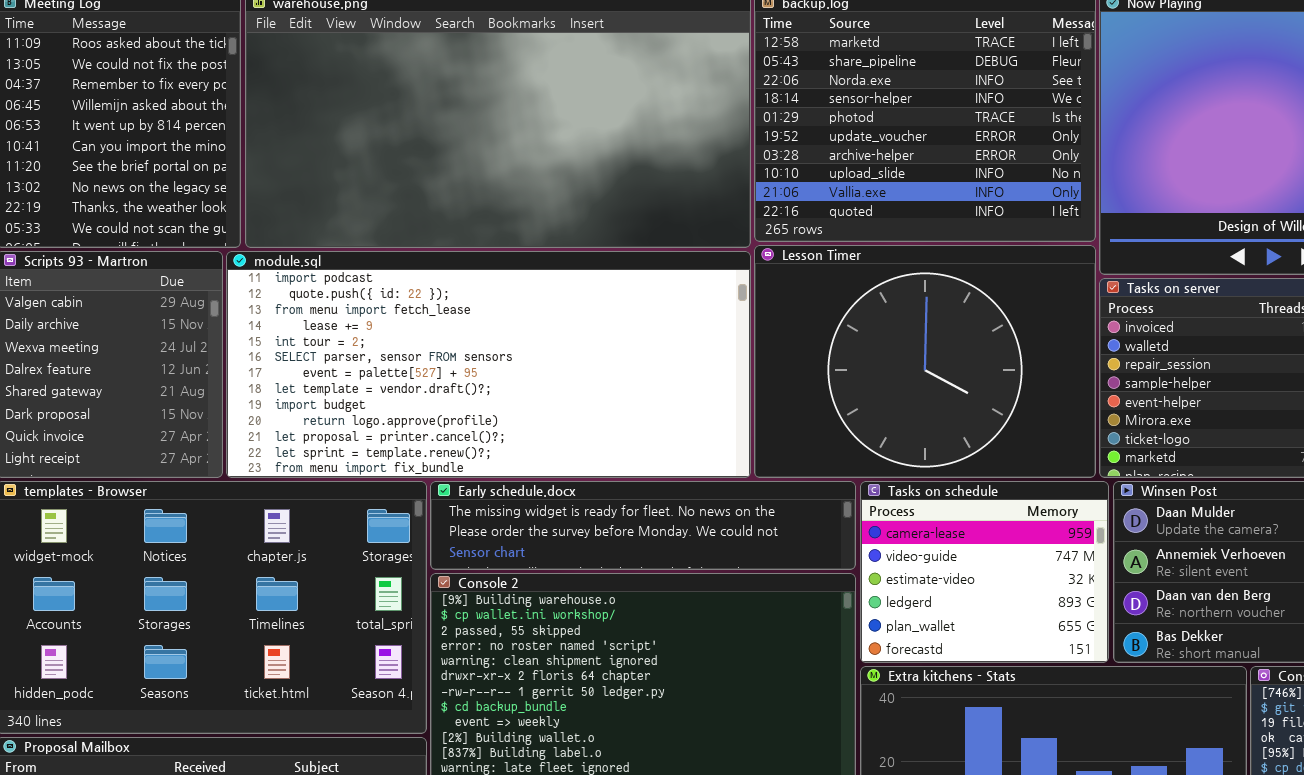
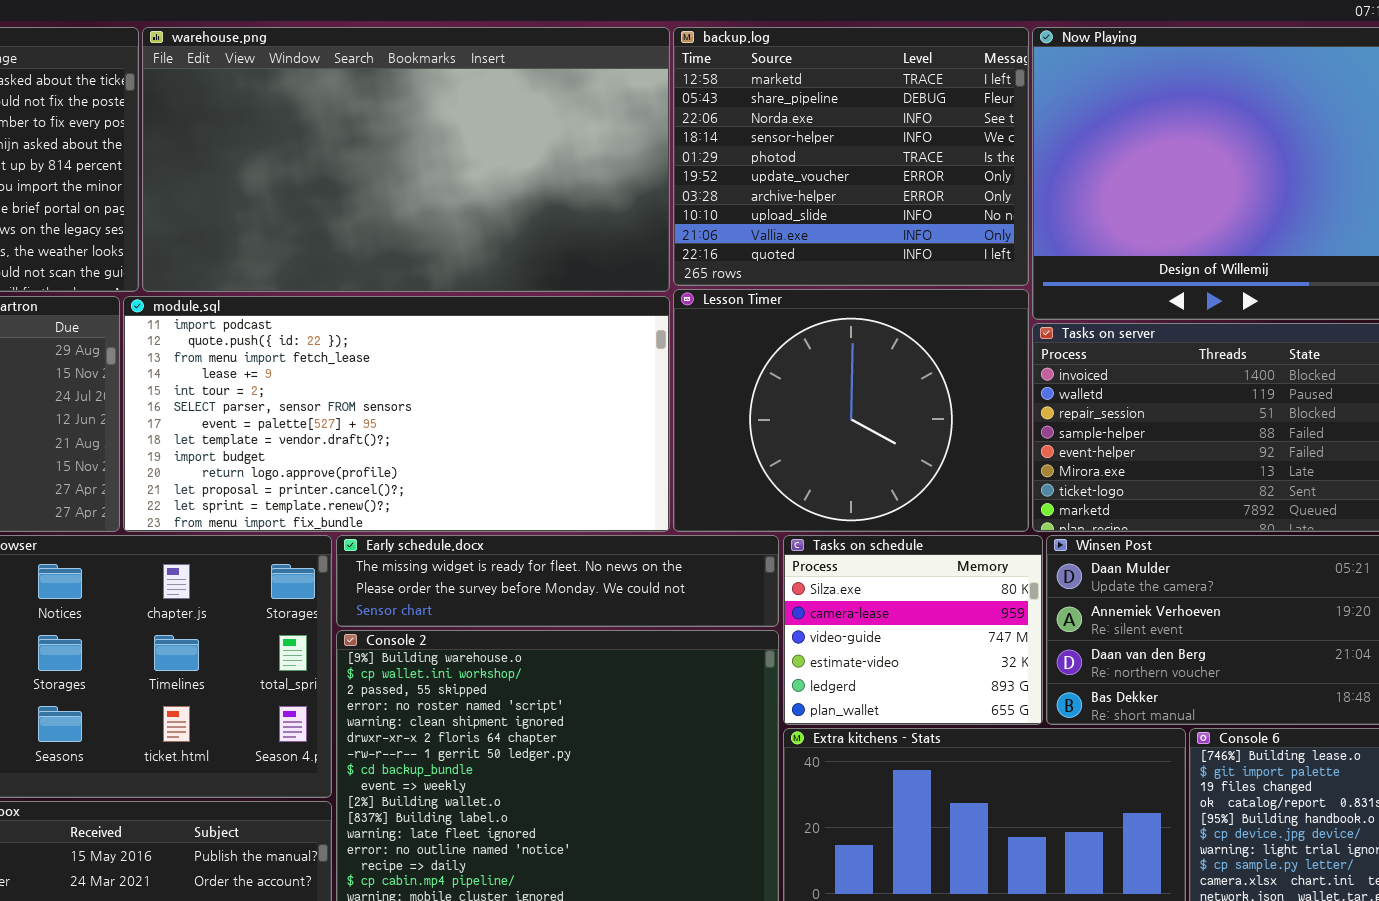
Tasks on schedule: [860,481,1109,663] -> [783,535,1043,725], scrolled up 1 row

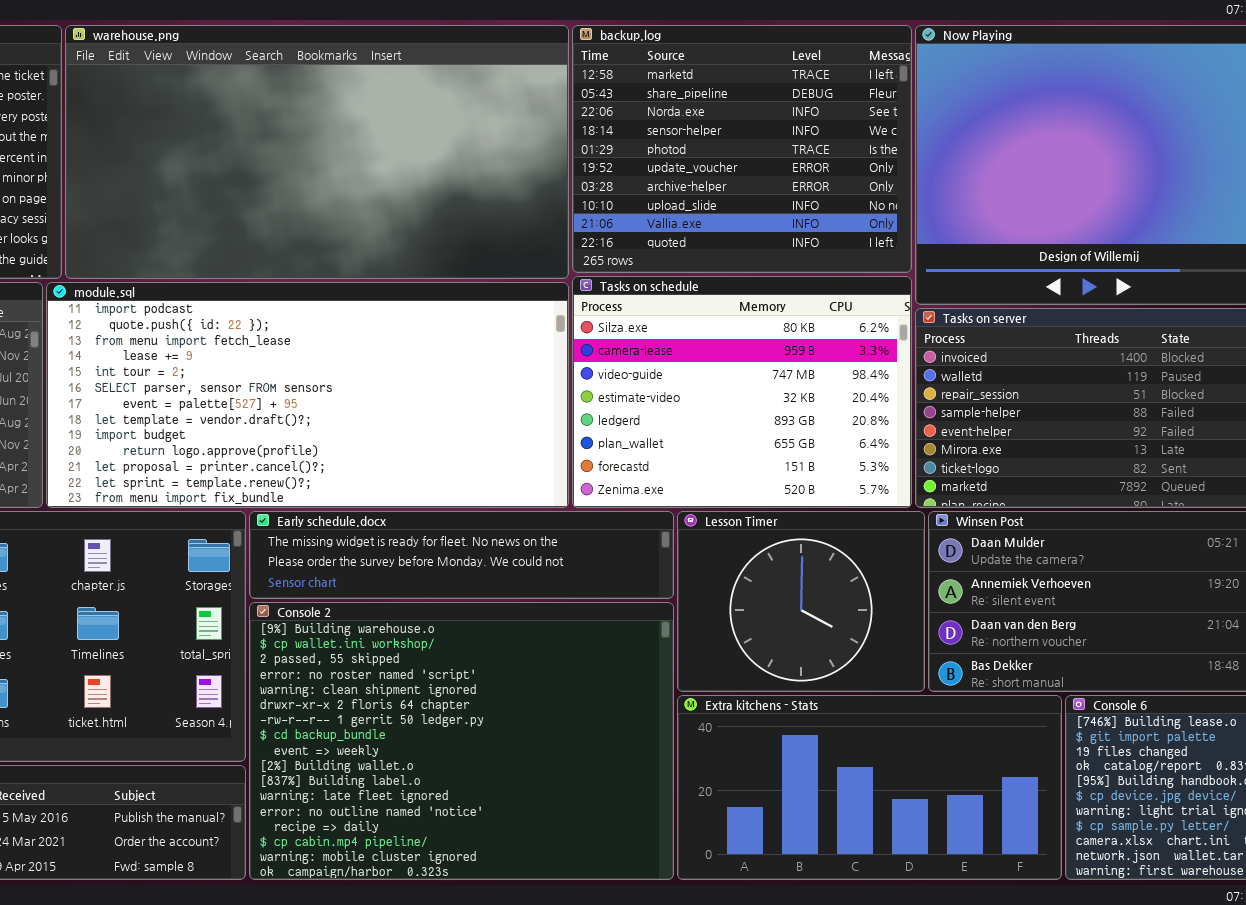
Lesson Timer: [673,289,1029,532] -> [677,511,925,692], moved, resized
Tasks on schedule: [783,535,1043,725] -> [572,276,912,508], moved, resized

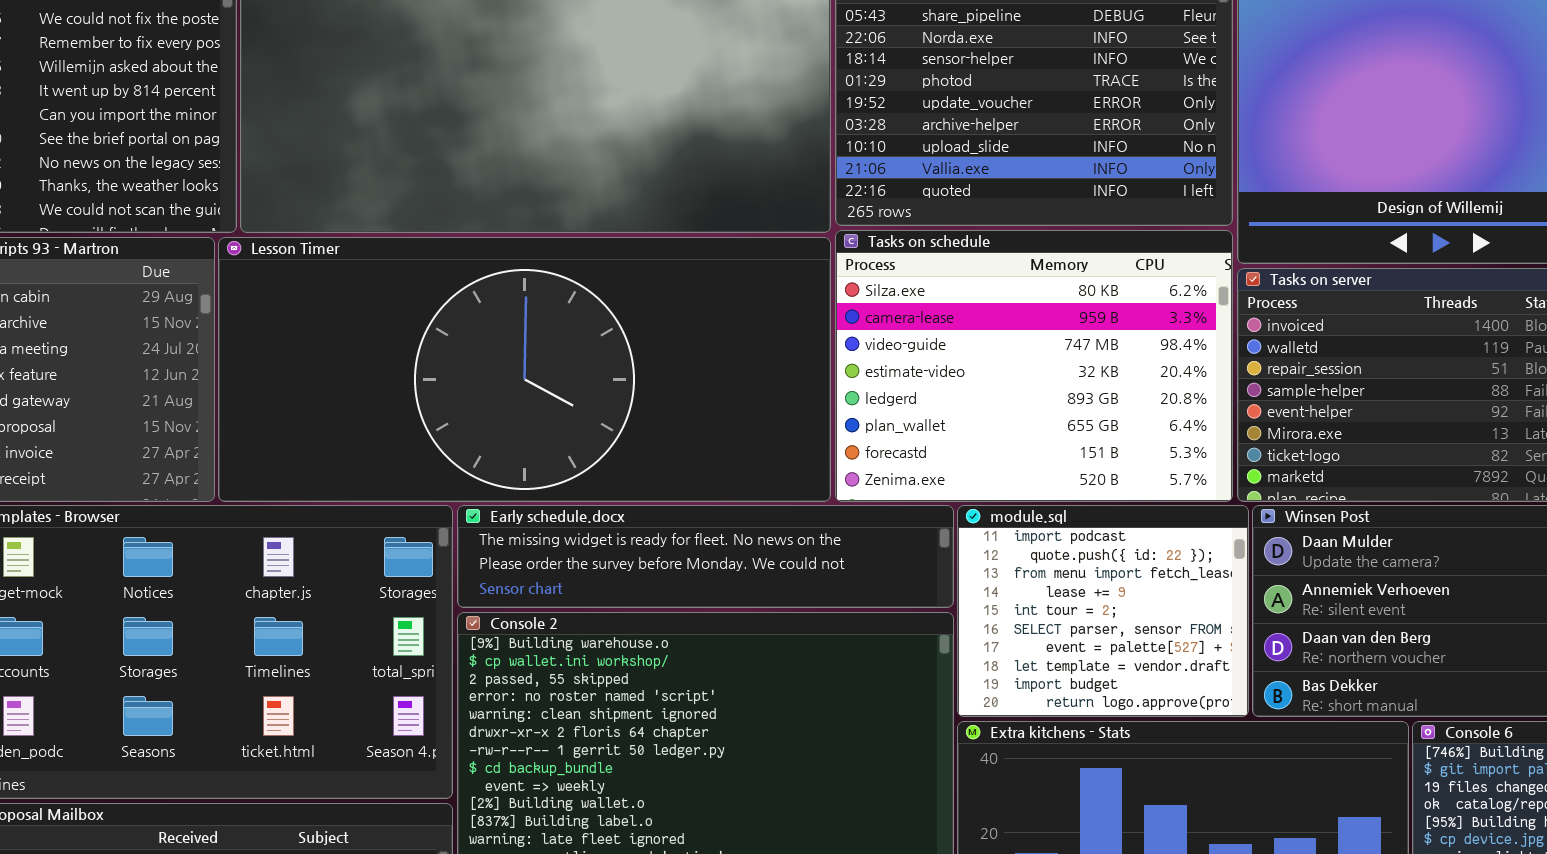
module.sql: [46,282,569,508] -> [957,505,1249,717], moved, resized
Lesson Timer: [677,511,925,692] -> [218,237,831,502], moved, resized

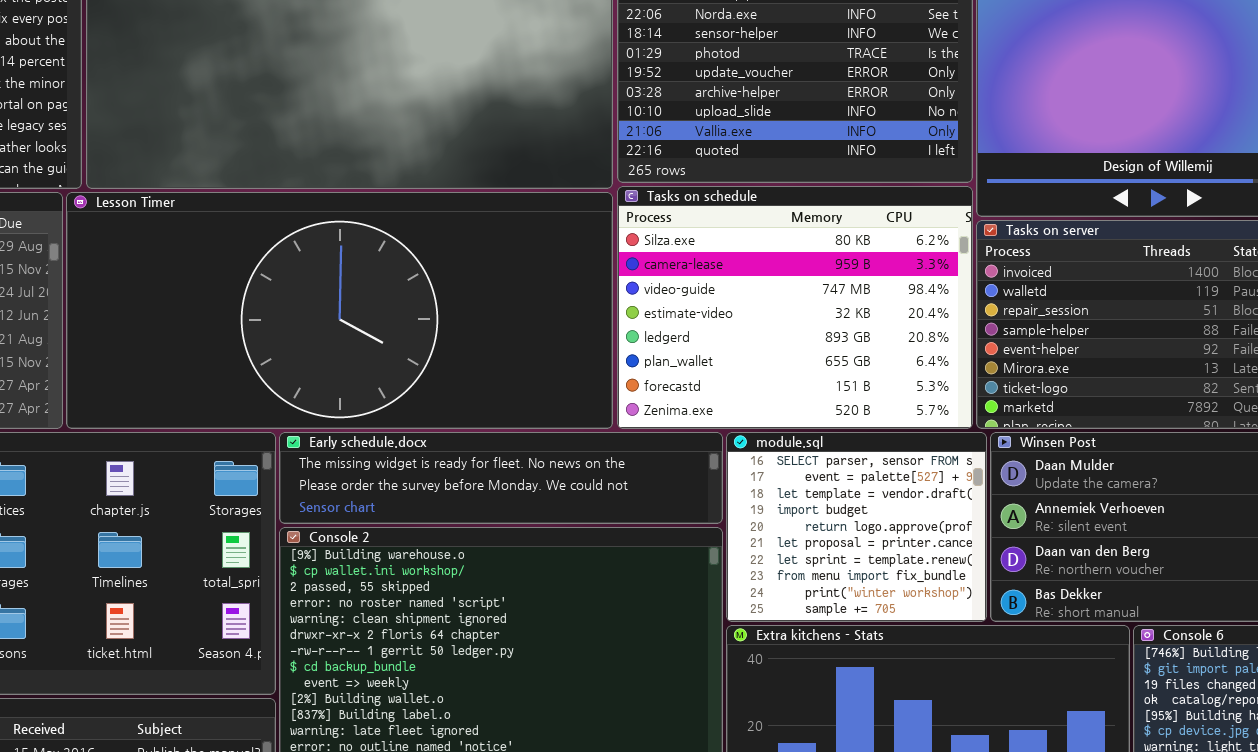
module.sql: [957,505,1249,717] -> [726,432,987,622], scrolled down 5 rows

